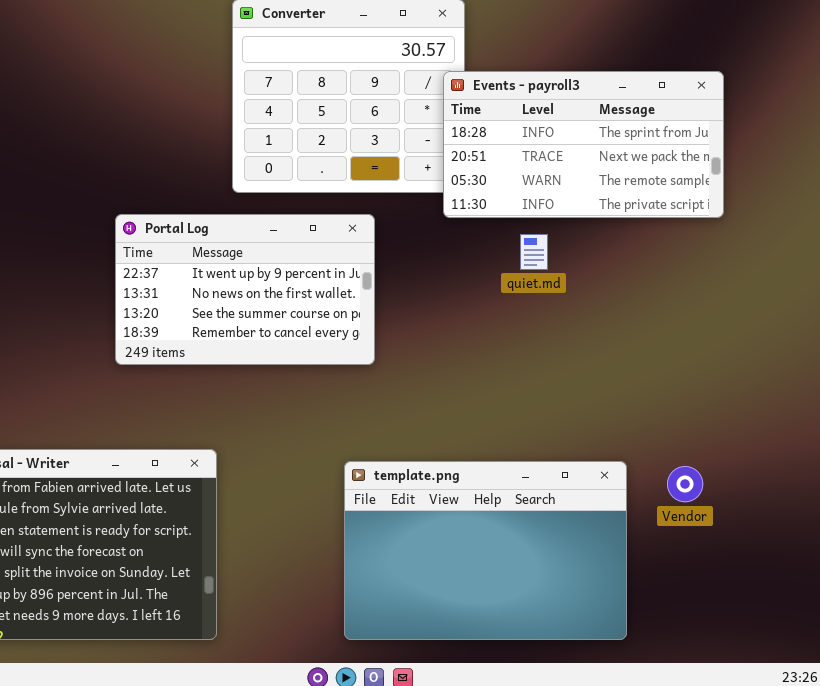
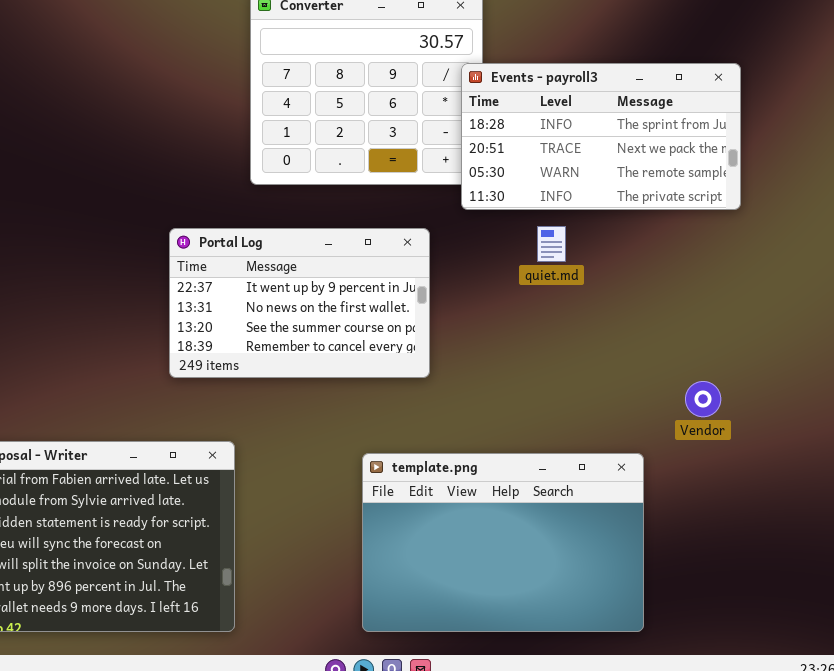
Portal Log: [115,214,375,365] -> [169,228,430,378], moved
Vendor: [667,466,703,502] -> [685,381,721,417], moved

